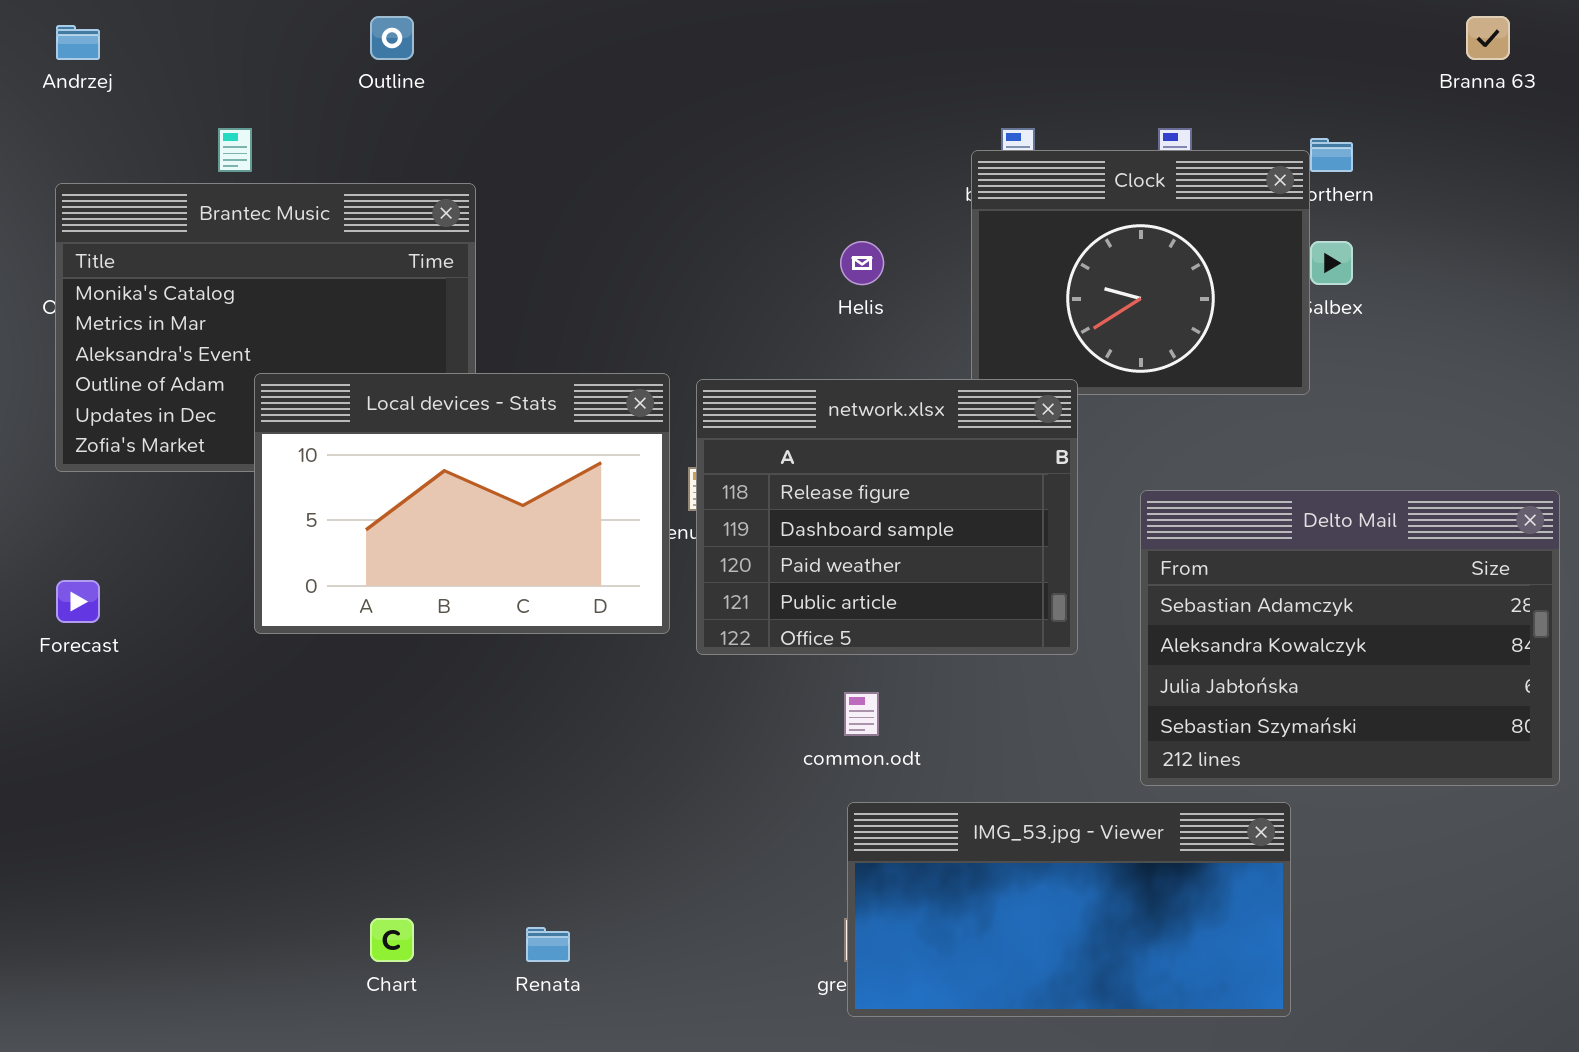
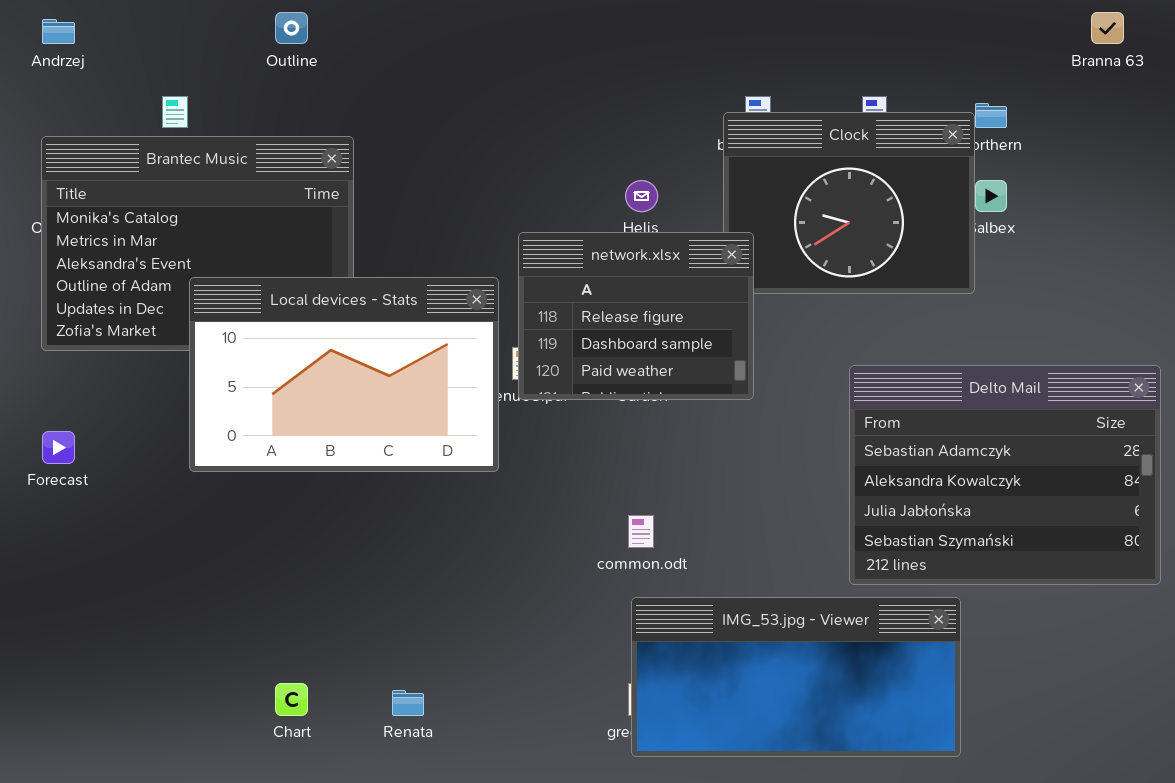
network.xlsx: [696,379,1078,655] -> [518,232,754,400], moved, resized

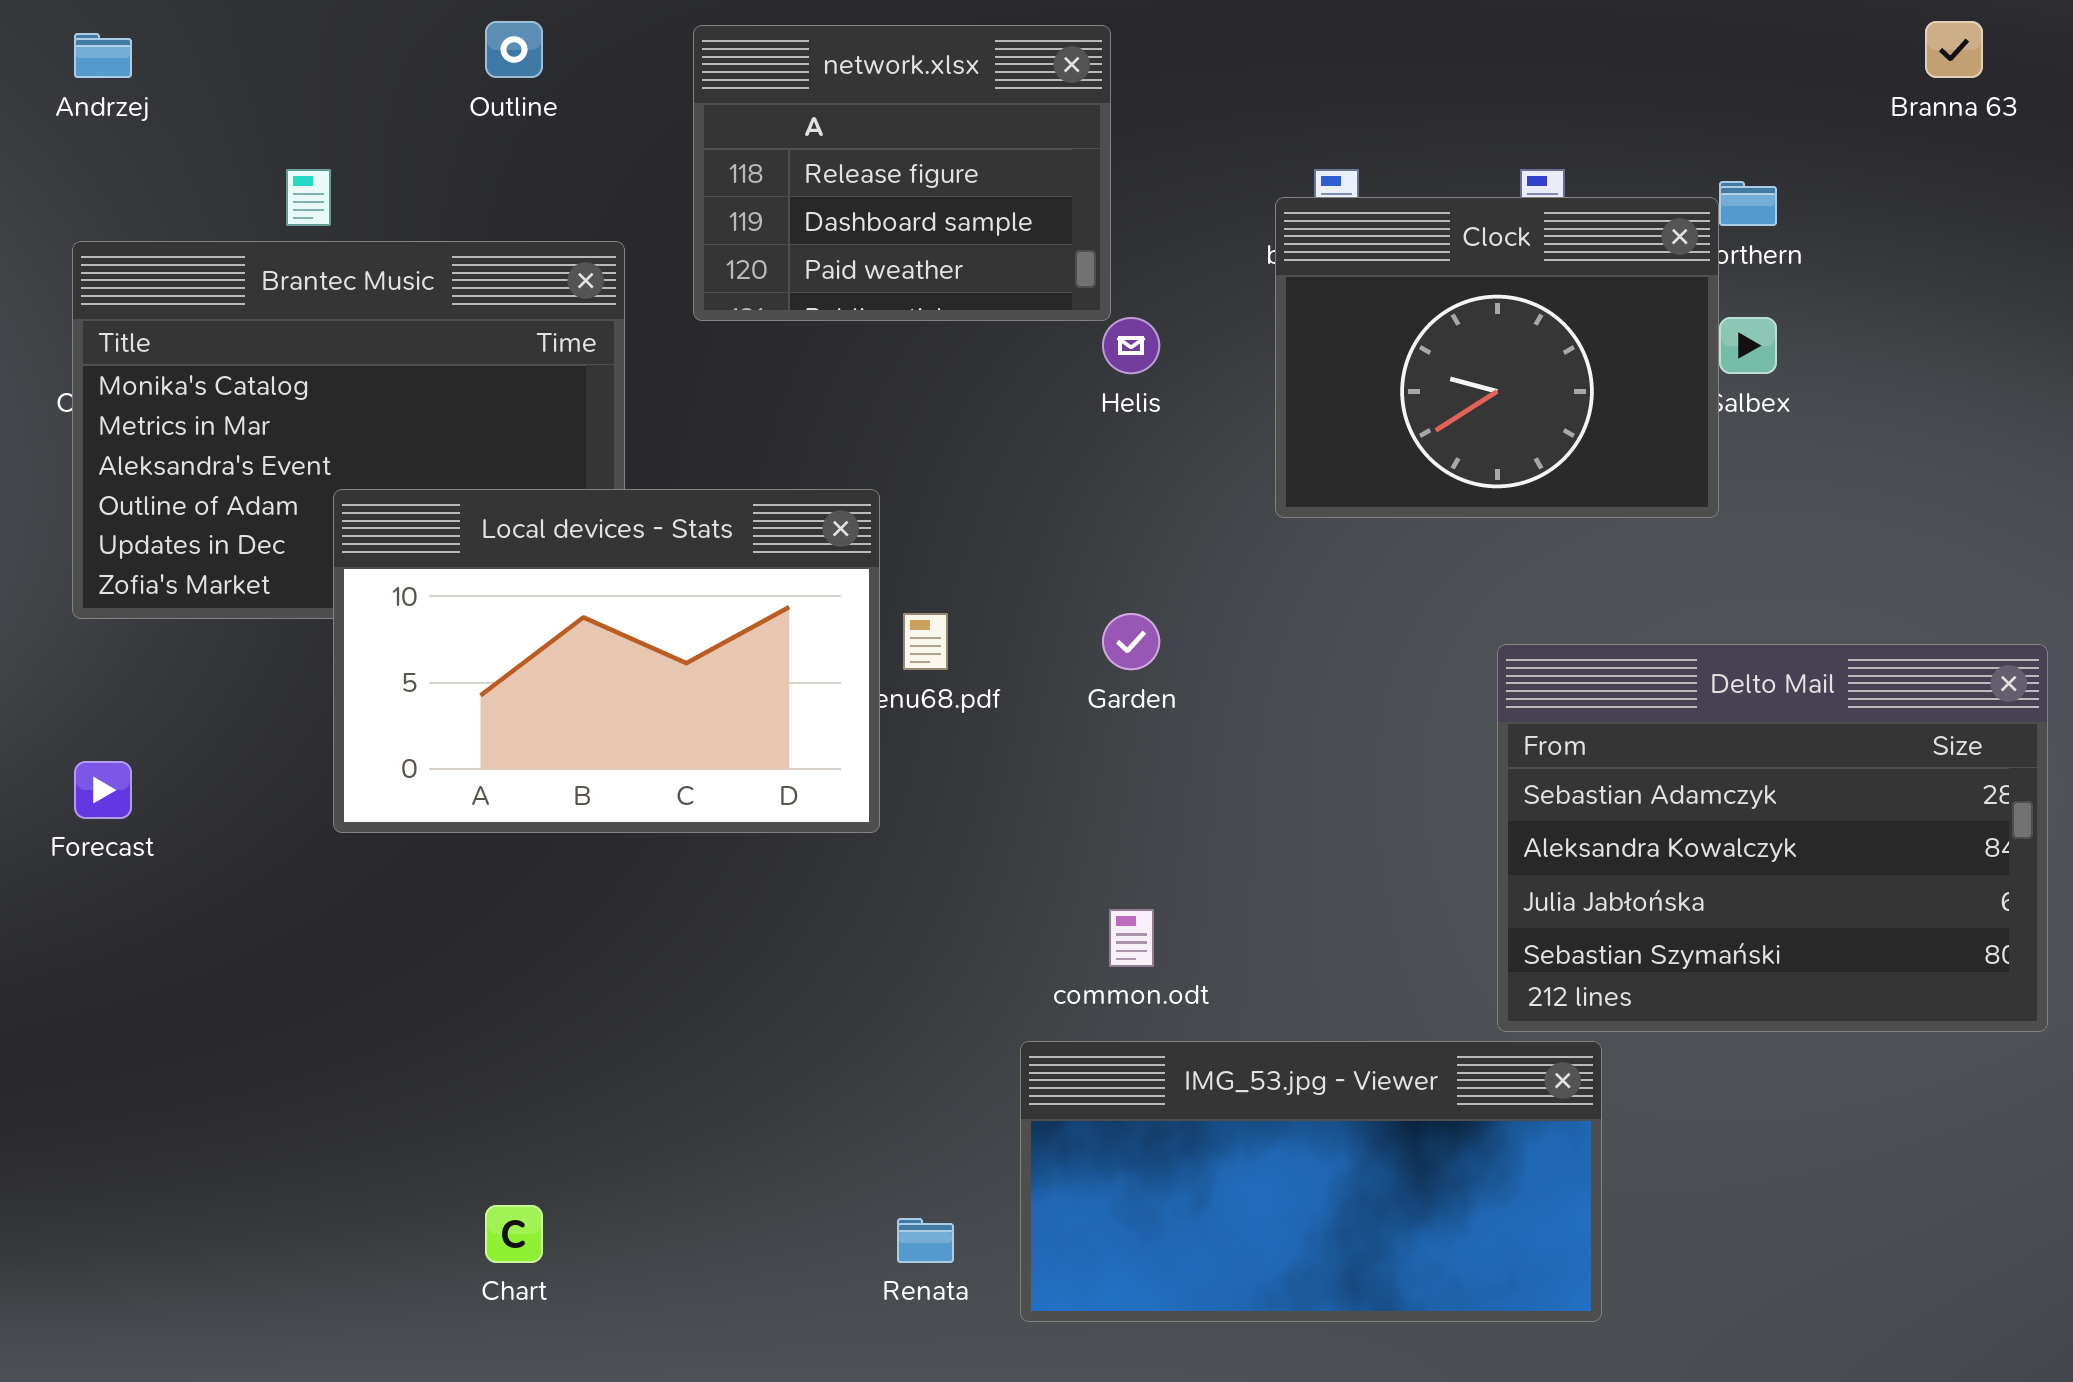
network.xlsx: [518,232,754,400] -> [693,25,1111,321], moved
IMG_53.jpg - Viewer: [631,597,961,757] -> [1020,1041,1602,1322], moved
Renata: [392,690,424,716] -> [897,1218,954,1263], moved

